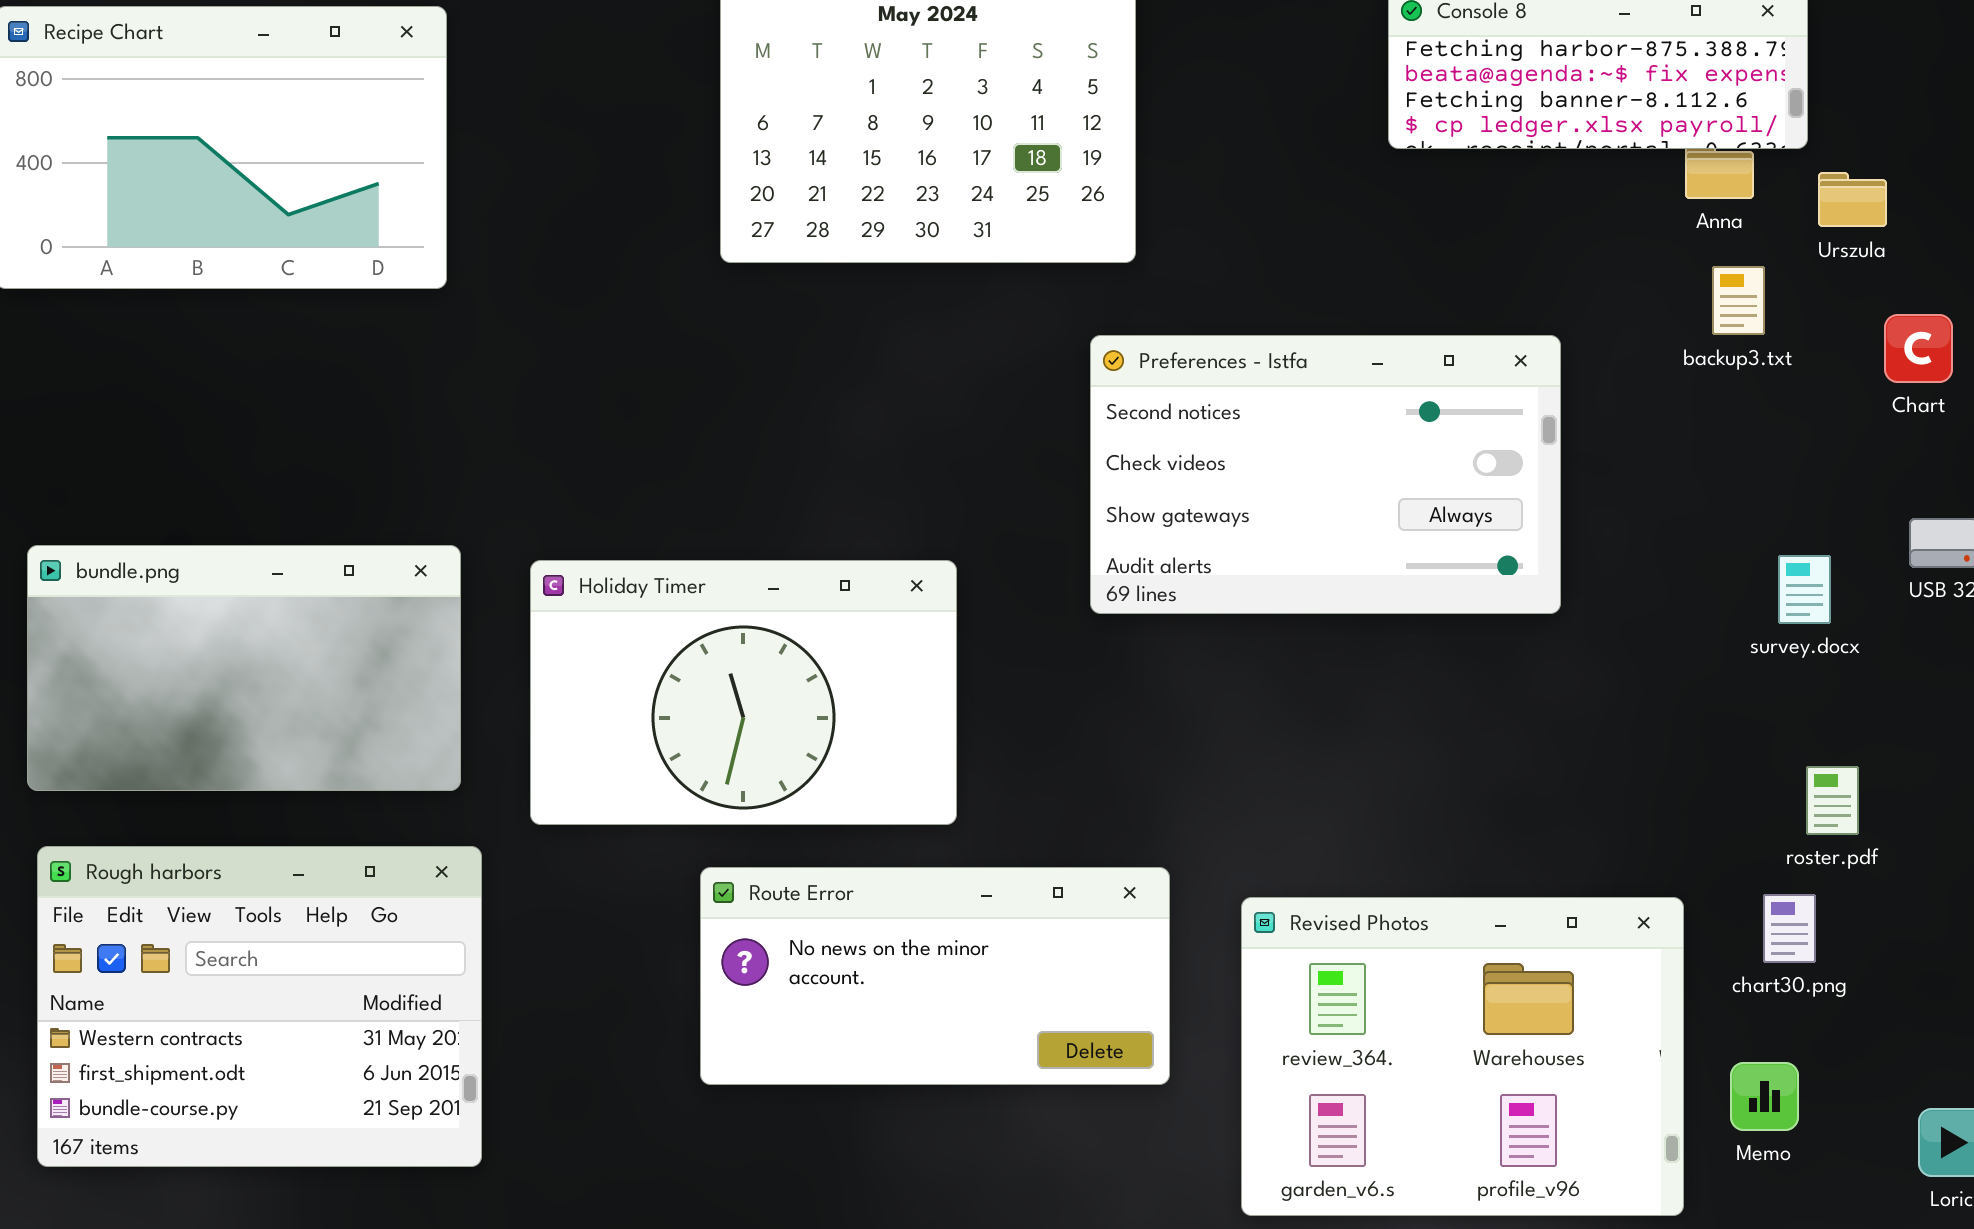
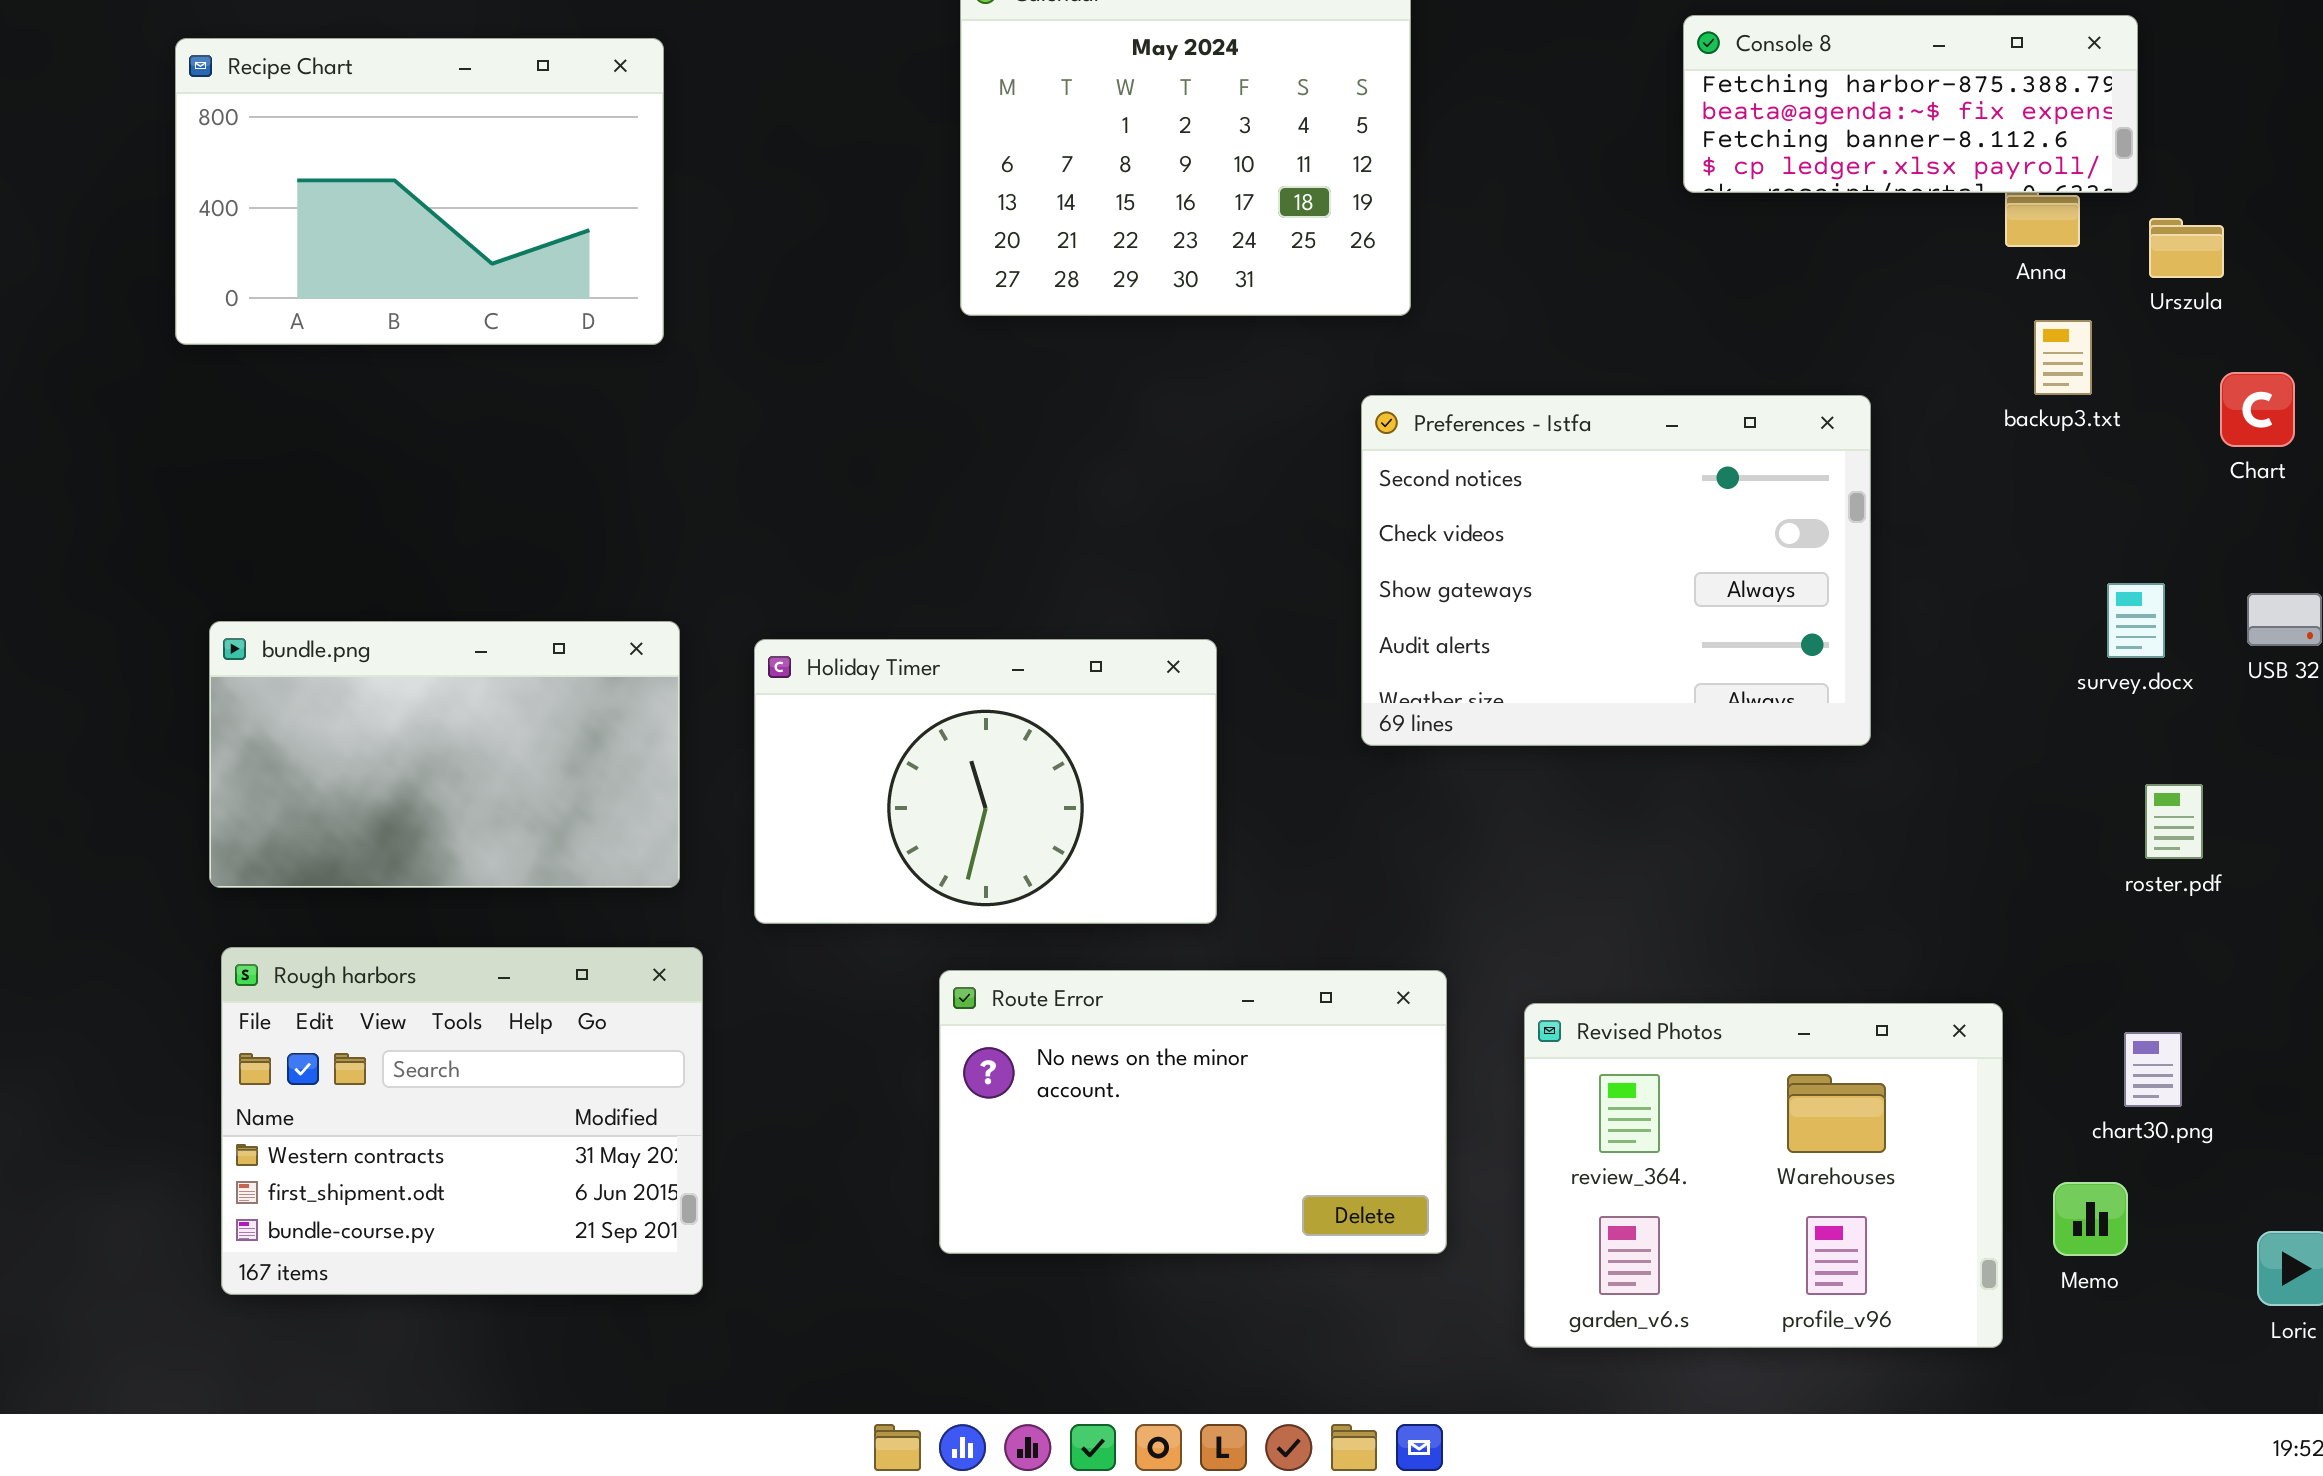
Preferences - Istfa: [1090,335,1561,614] -> [1361,395,1871,746], resized
survey.docx: [1778,555,1831,624] -> [2107,583,2165,658], moved
roster.pdf: [1806,766,1859,835] -> [2145,784,2203,859], moved
Route Error: [700,867,1170,1085] -> [939,970,1447,1254], resized
chart30.png: [1763,894,1816,963] -> [2124,1032,2182,1107], moved

